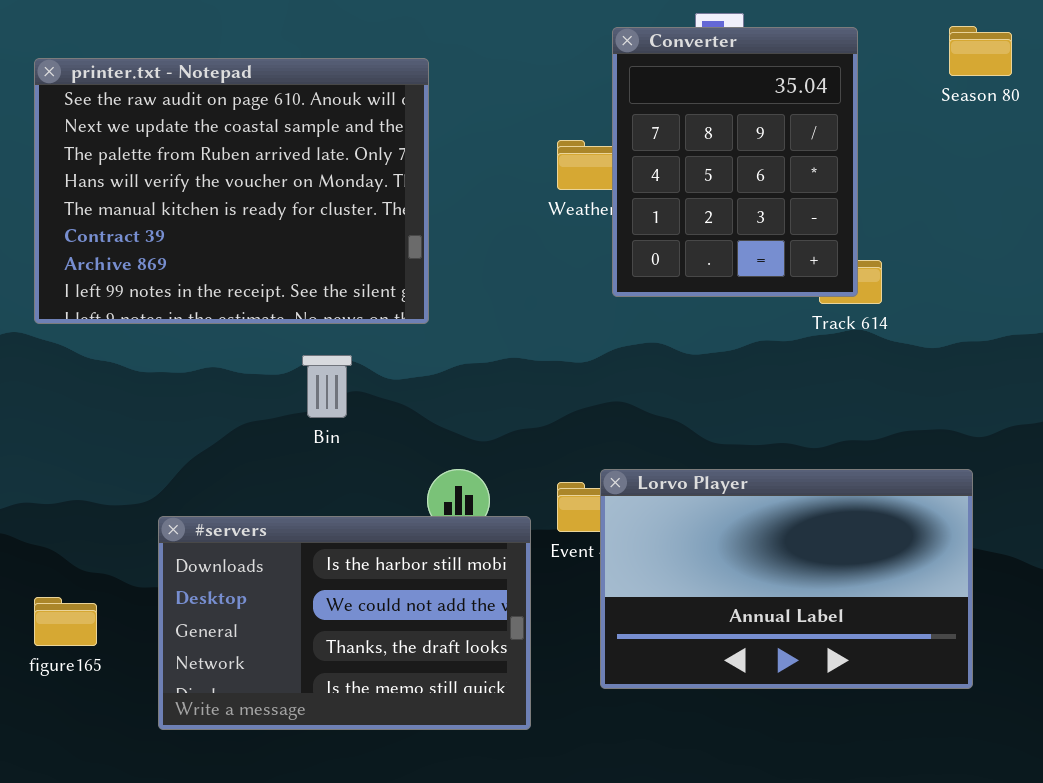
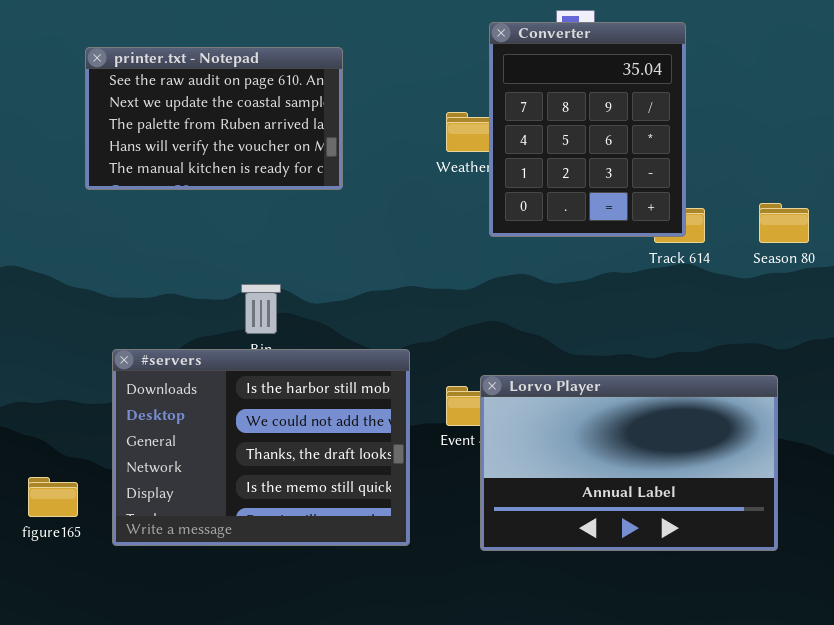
Season 80: [949,26,1012,76] -> [759,203,809,243], moved
printer.txt - Notepad: [34,58,429,324] -> [85,47,343,190], resized
#servers: [158,516,531,730] -> [112,349,410,546], moved, resized

